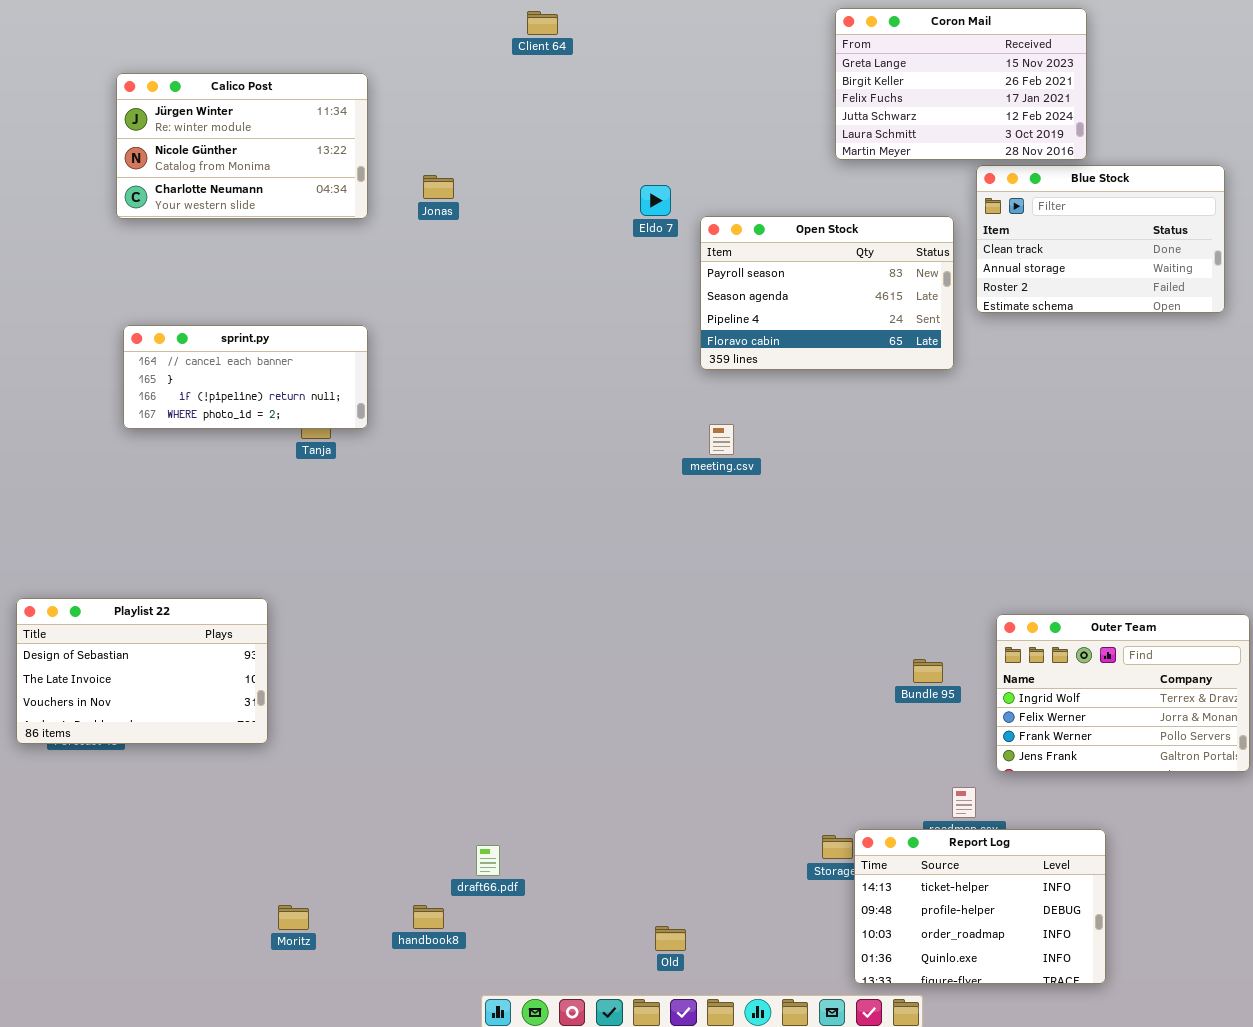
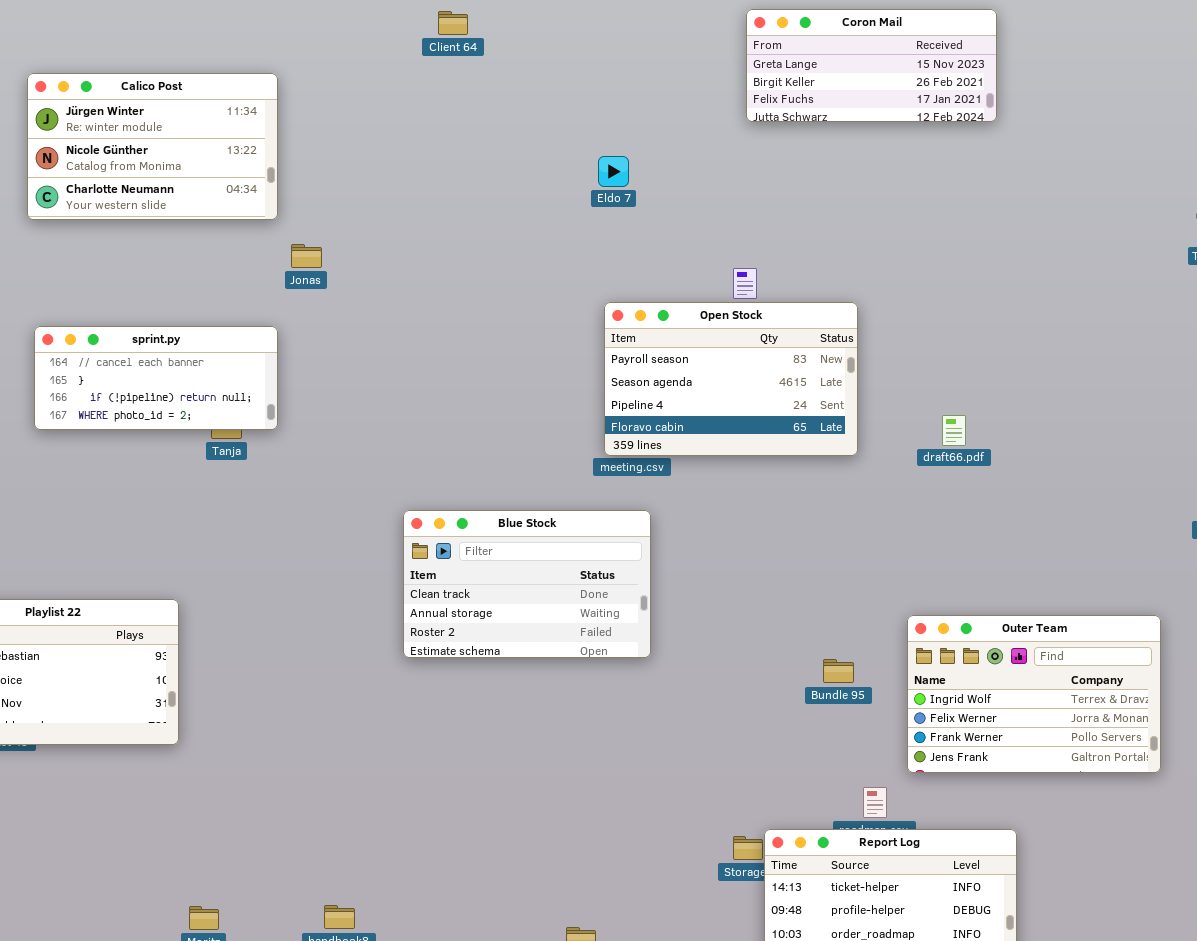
Coron Mail: [835,8,1087,160] -> [746,9,997,122], resized
Blue Stock: [976,165,1225,313] -> [403,510,651,658], moved
Jonas: [423,175,454,199] -> [291,244,322,268], moved
Eldo 7: [640,185,671,216] -> [598,156,629,187], moved
Open Stock: [700,216,954,370] -> [604,302,858,456], moved
draft66.pdf: [476,845,500,876] -> [942,415,966,446], moved

